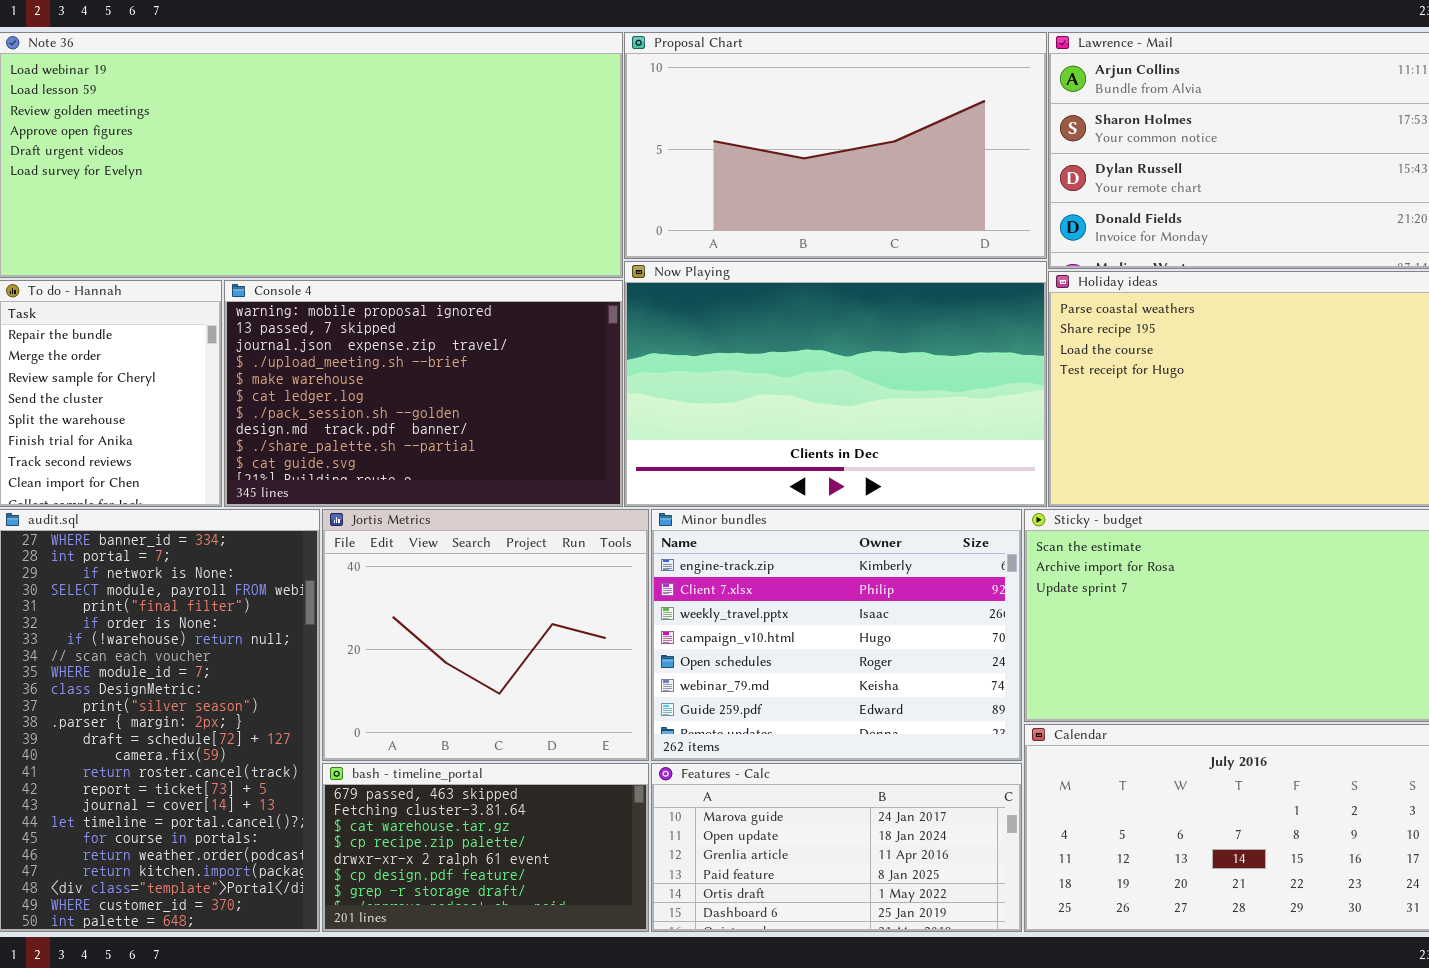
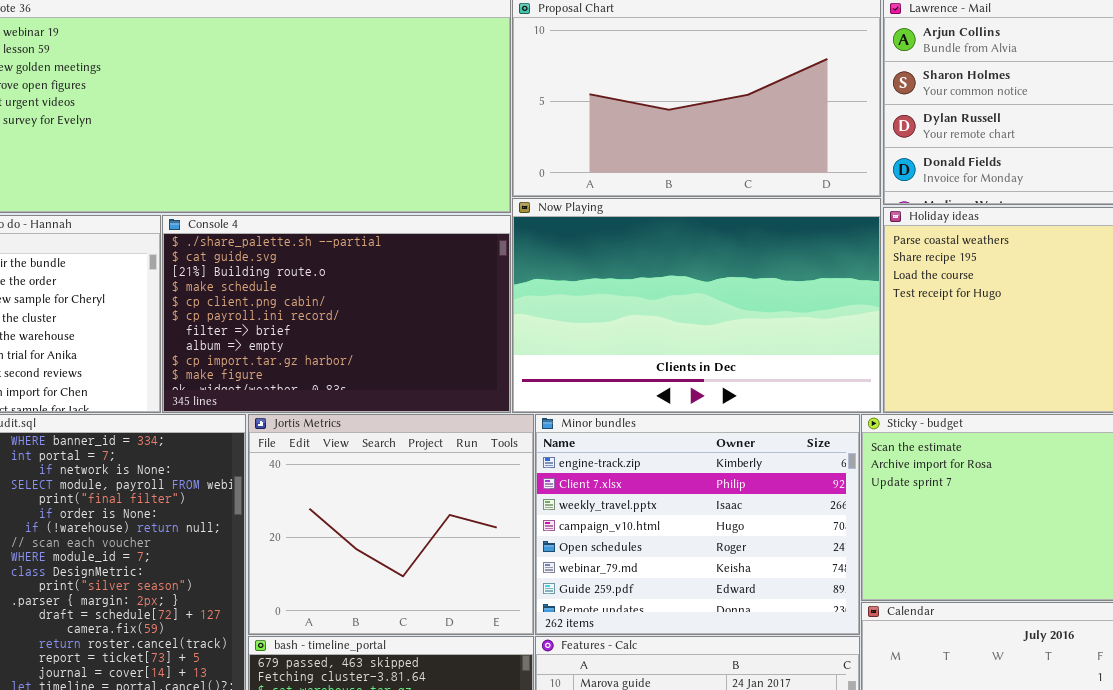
Console 4: [224,280,623,507] -> [162,215,511,413], scrolled down 8 rows

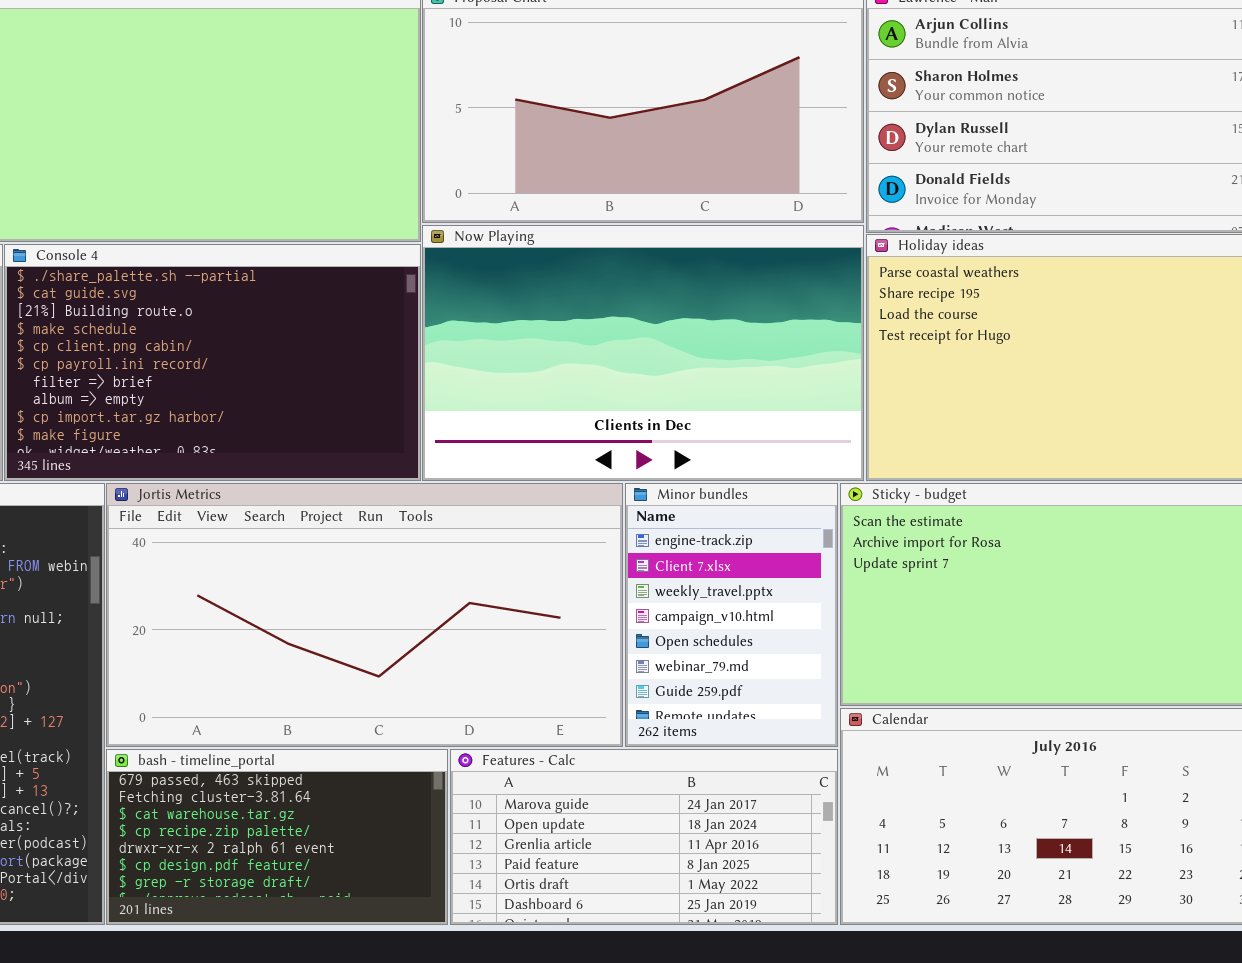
Jortis Metrics: [248,414,534,635] -> [106,483,623,747], resized
Minor bundles: [535,414,860,635] -> [625,483,838,747], resized

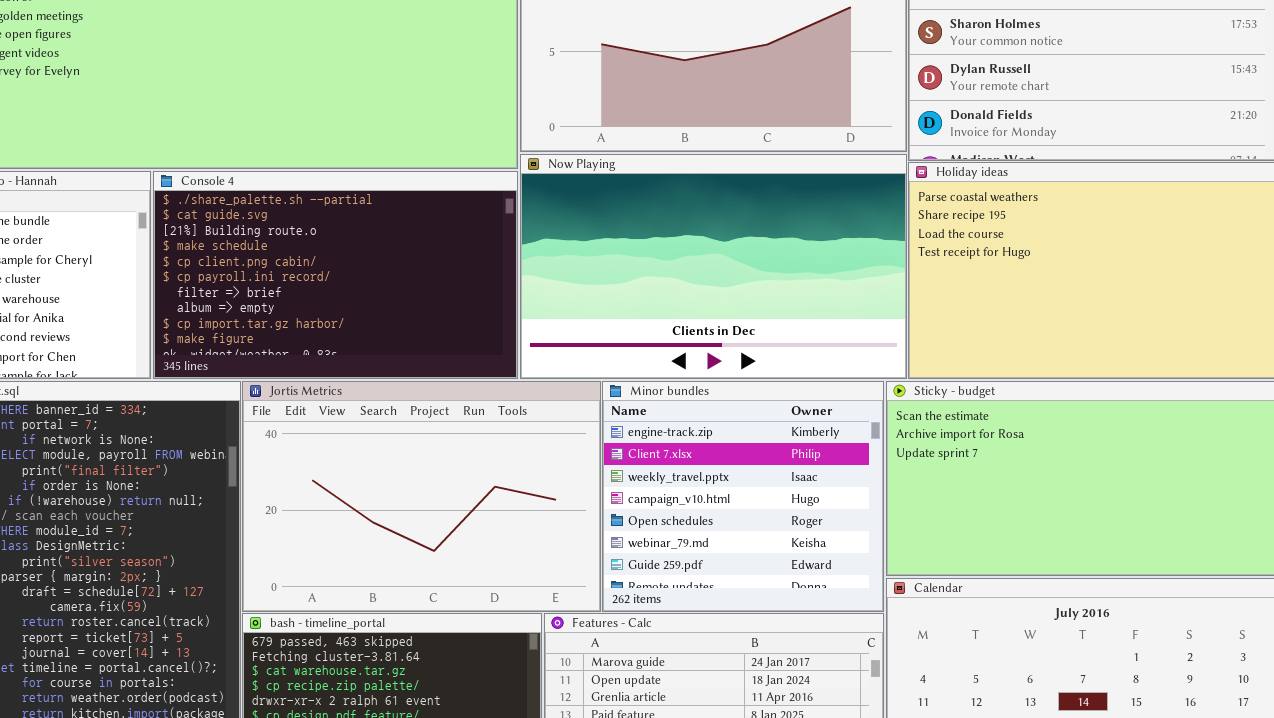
Jortis Metrics: [106,483,623,747] -> [242,381,601,612], resized
Minor bundles: [625,483,838,747] -> [602,381,884,612], resized

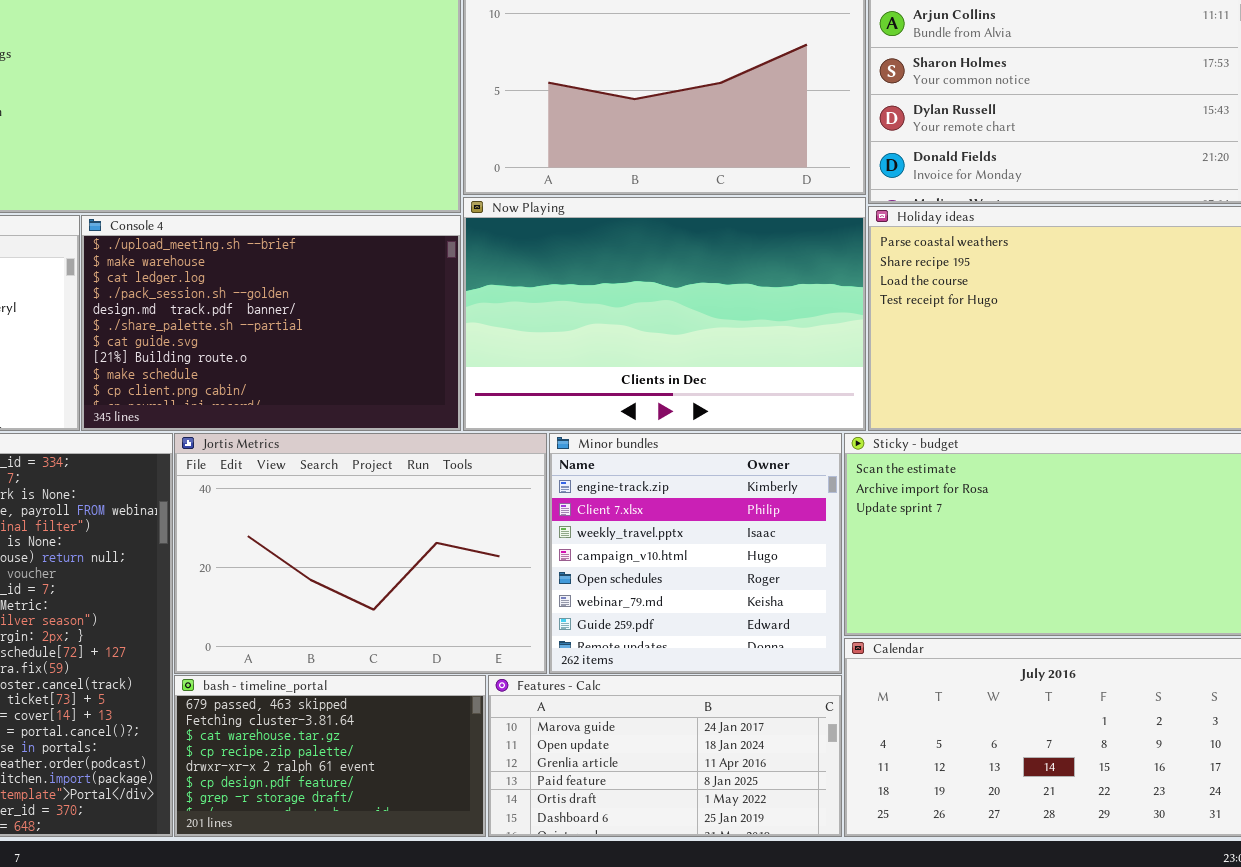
Console 4: [153,171,518,379] -> [81,215,461,431], scrolled up 5 rows

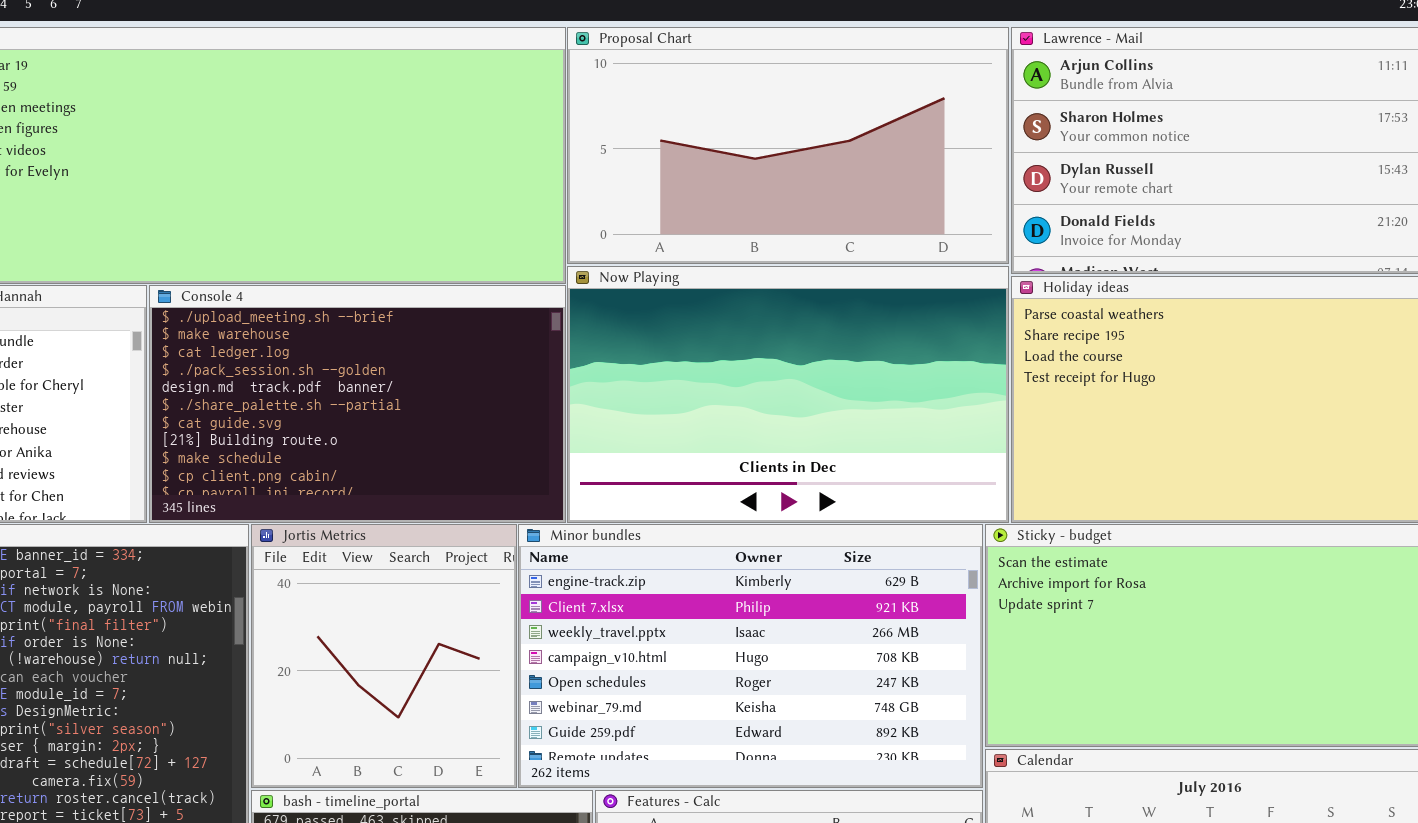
Jortis Metrics: [174,433,547,674] -> [251,524,517,788], resized
Minor bundles: [549,433,842,674] -> [518,524,983,788], resized

